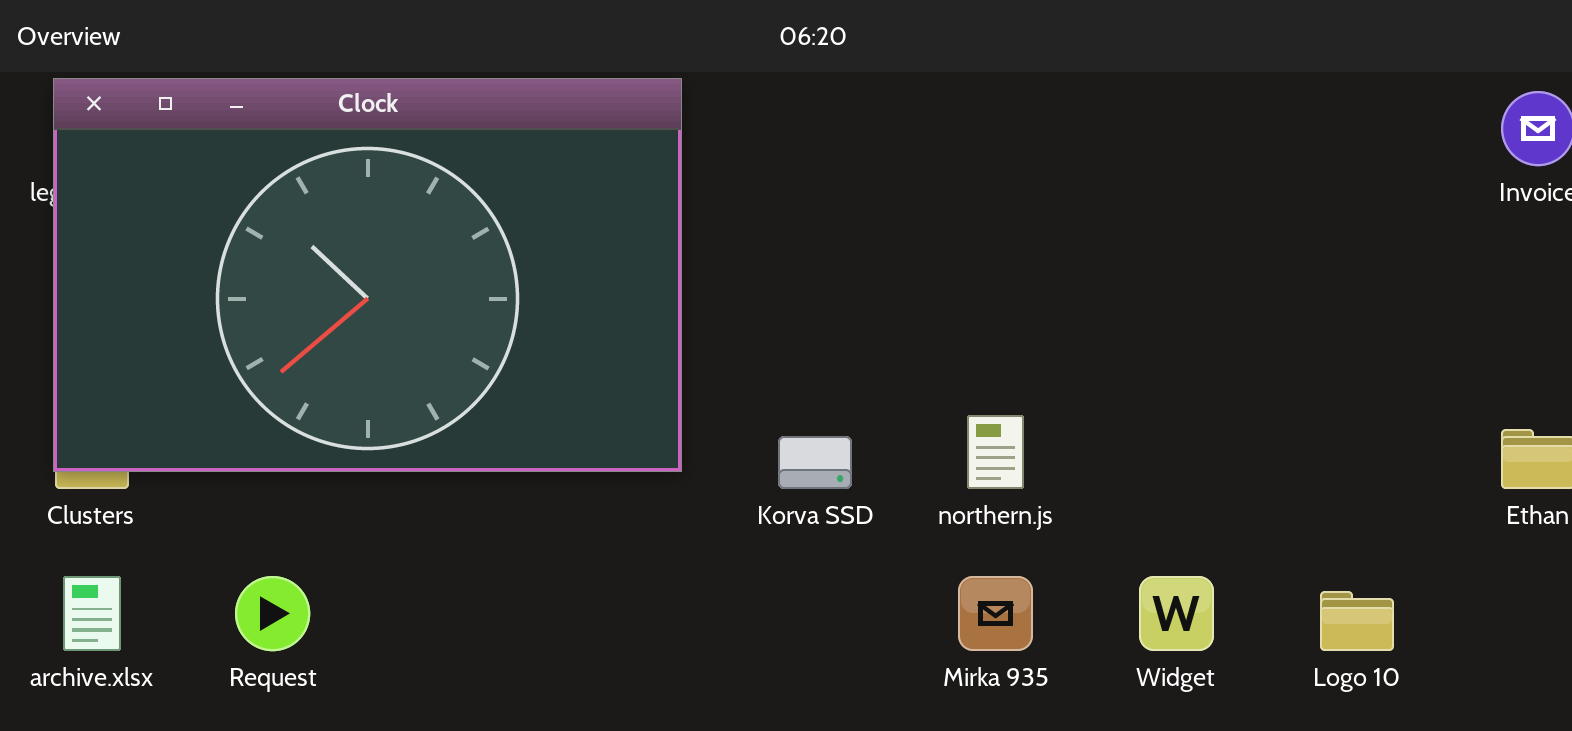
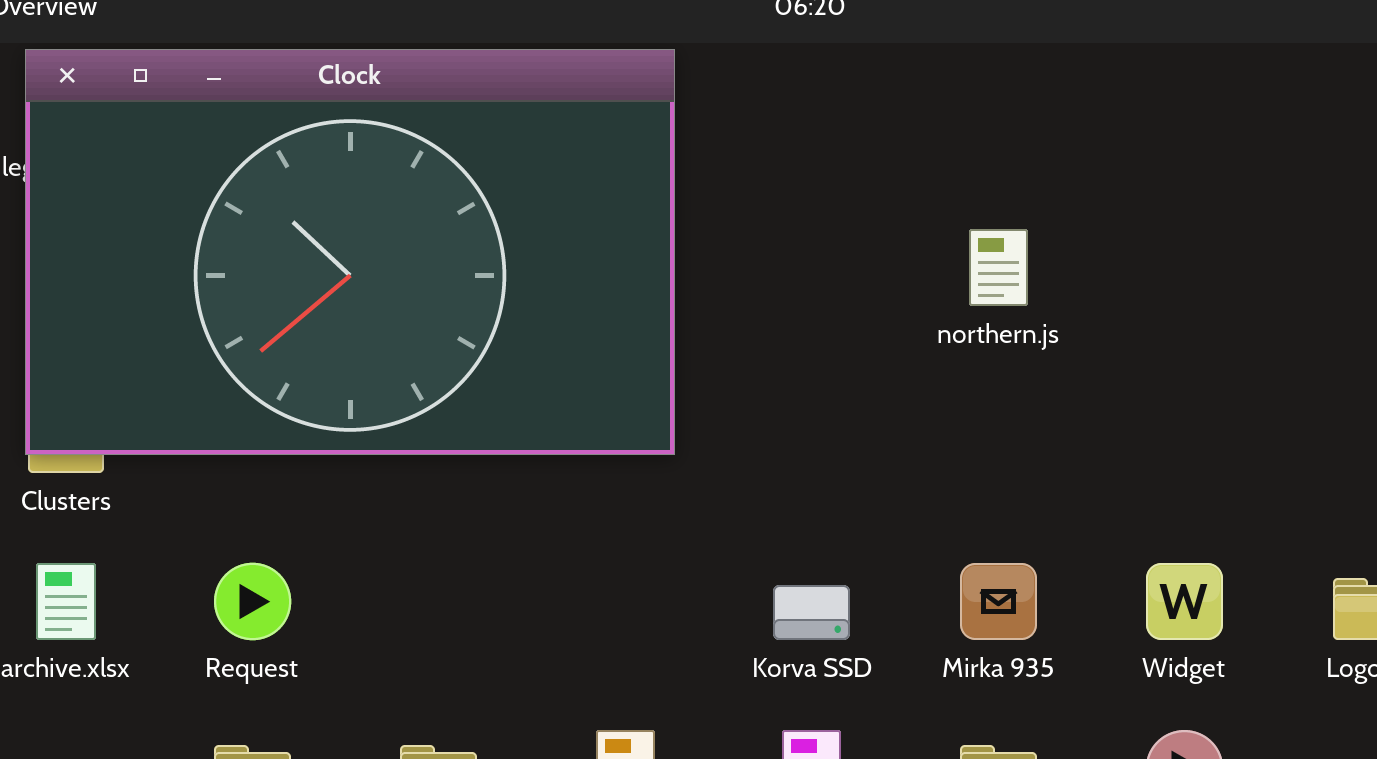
northern.js: [967,415,1024,489] -> [969,229,1028,306], moved
Korva SSD: [778,436,852,489] -> [773,585,850,640], moved

